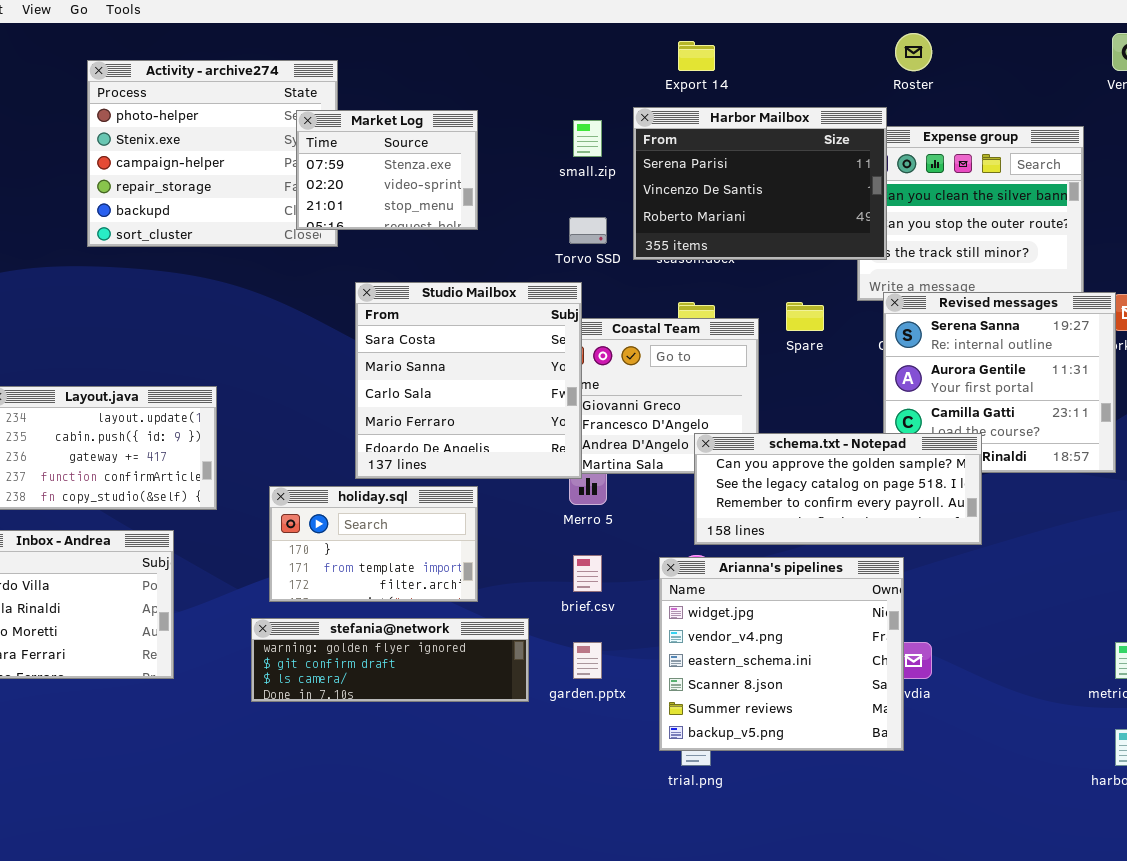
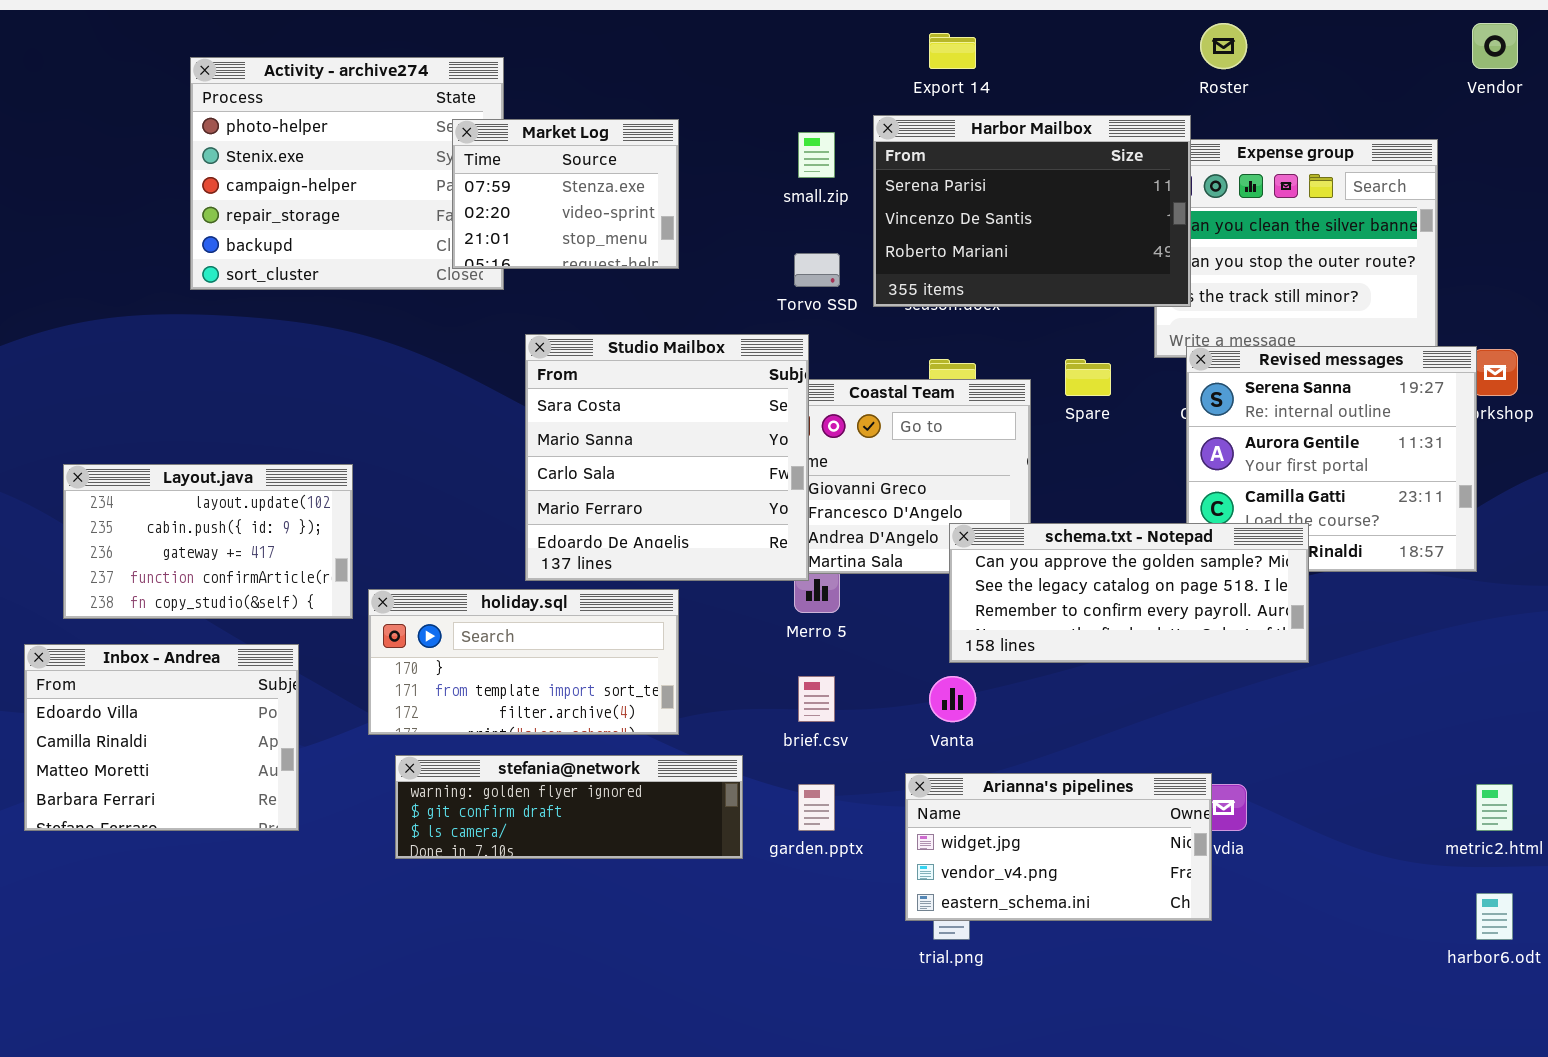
holiday.sql: [269,486,478,602] -> [368,589,679,735], resized
Arianna's pipelines: [659,557,904,751] -> [905,773,1212,921], resized

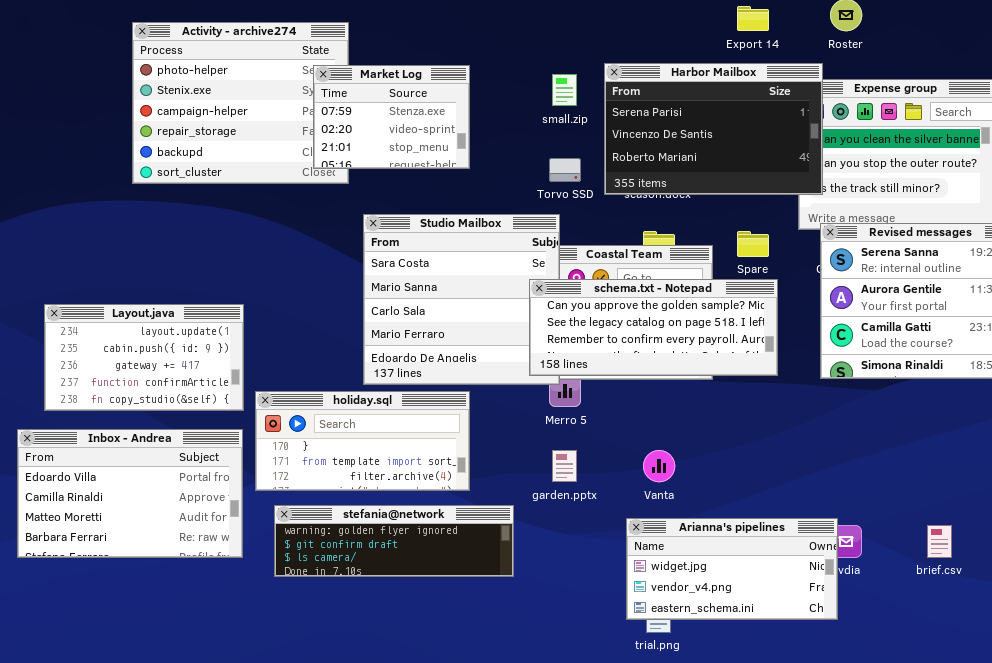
Export 14: [929,33,976,69] -> [737,6,769,31], moved
schema.txt - Notepad: [949,523,1309,663] -> [529,279,778,376], moved
Inbox - Andrea: [24,644,299,831] -> [17,429,243,558], resized
brief.csv: [798,676,835,722] -> [927,525,952,558], moved
garden.pptx: [798,784,835,831] -> [552,450,577,482], moved

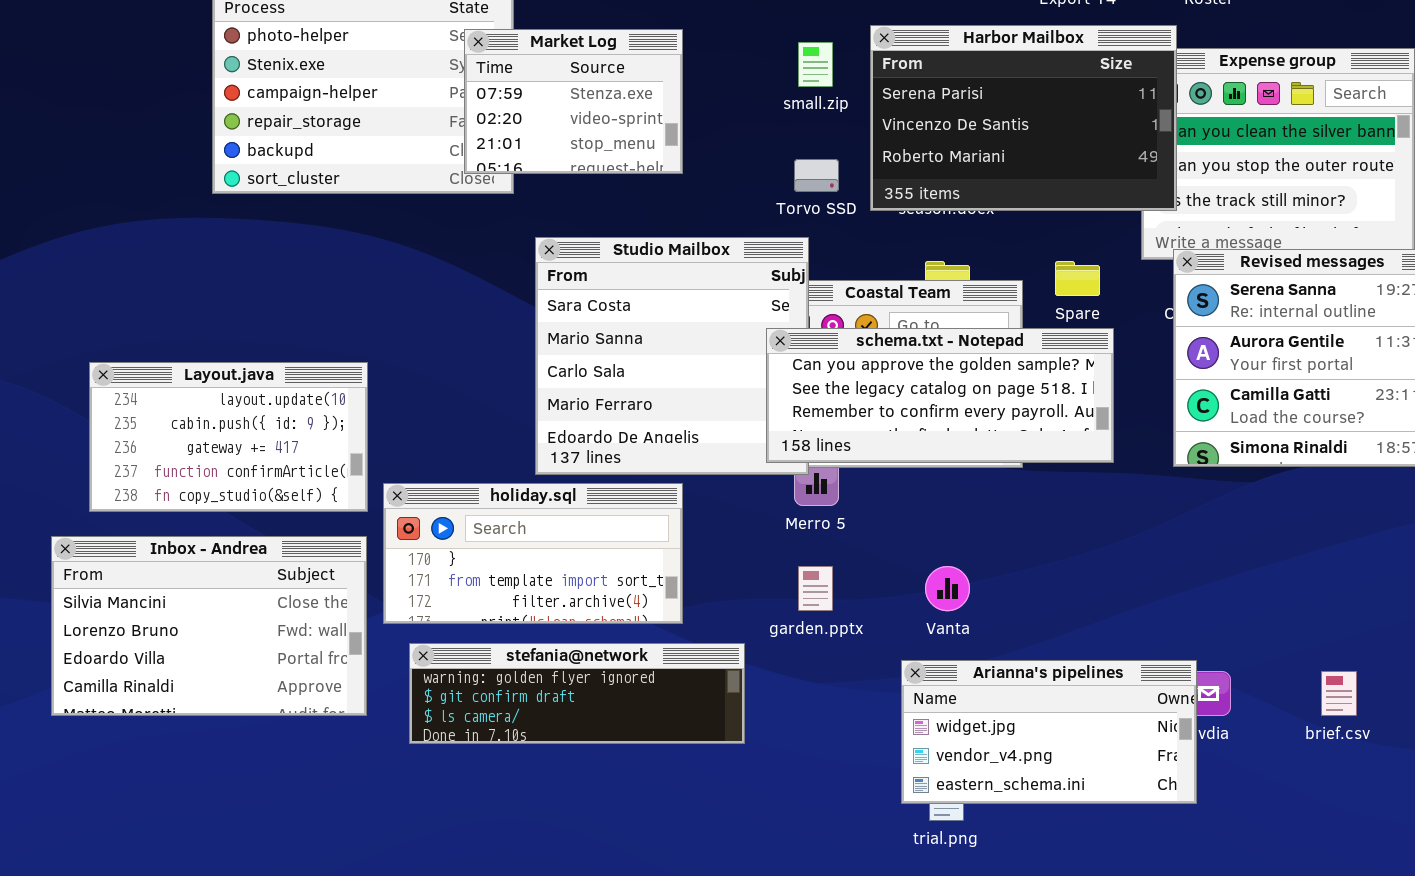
Inbox - Andrea: [17,429,243,558] -> [51,536,367,716], scrolled up 2 rows

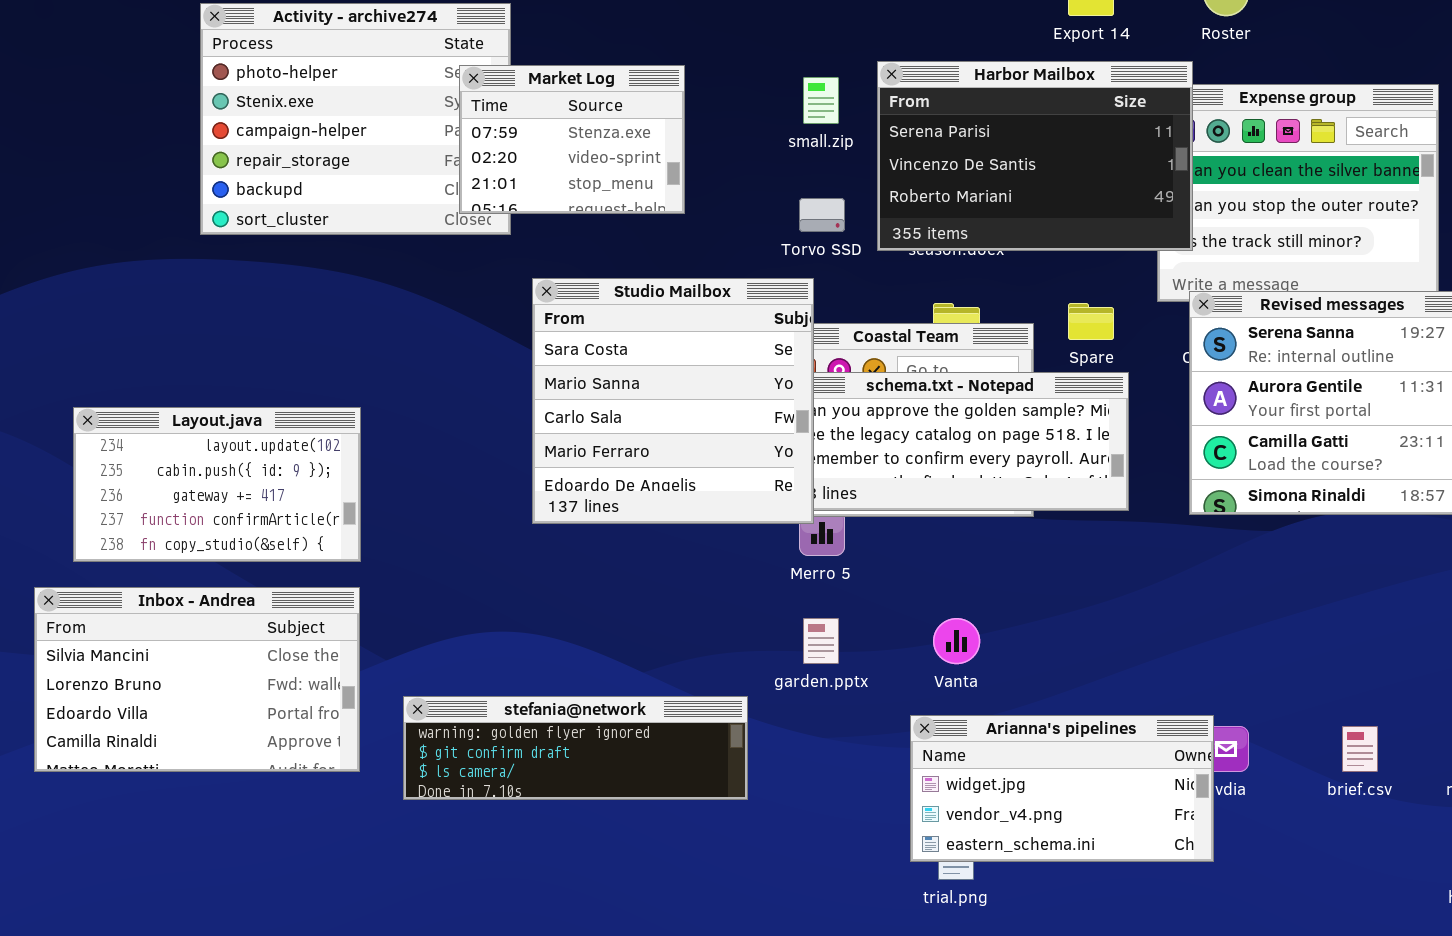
Studio Mailbox: [535,237,809,475] -> [532,278,814,524], raised
holiday.sql: [383,483,683,624] -> none, closed

